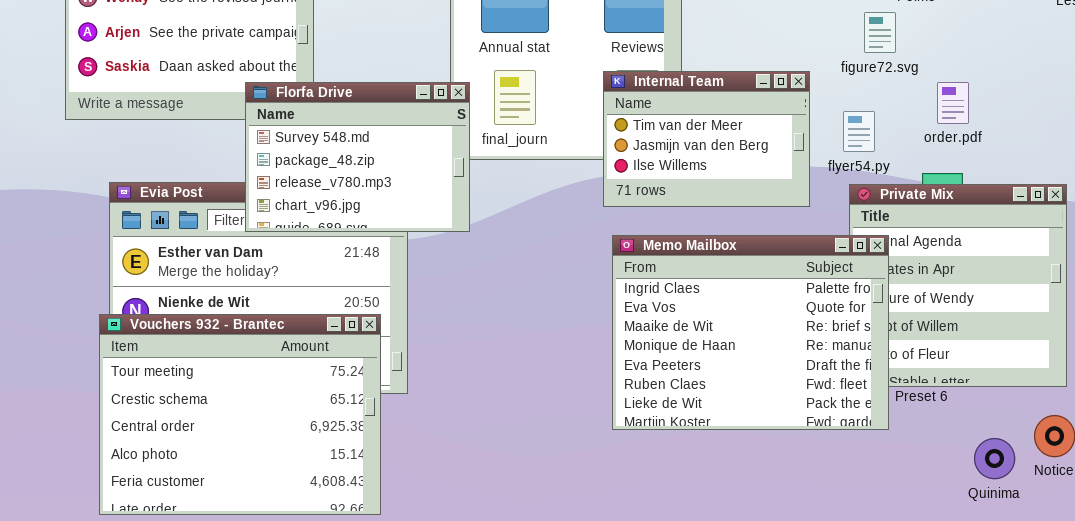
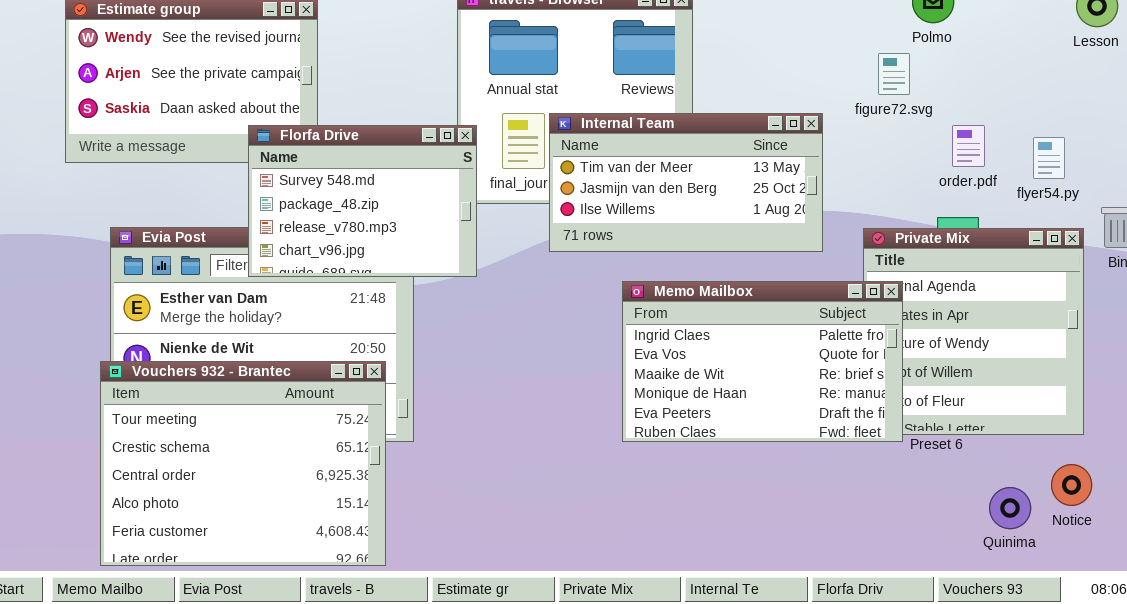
Internal Team: [603,71,810,207] -> [549,113,823,252], resized
flyer54.py: [843,111,875,152] -> [1033,137,1065,179], moved
Memo Mailbox: [612,235,889,430] -> [622,281,903,442], resized

